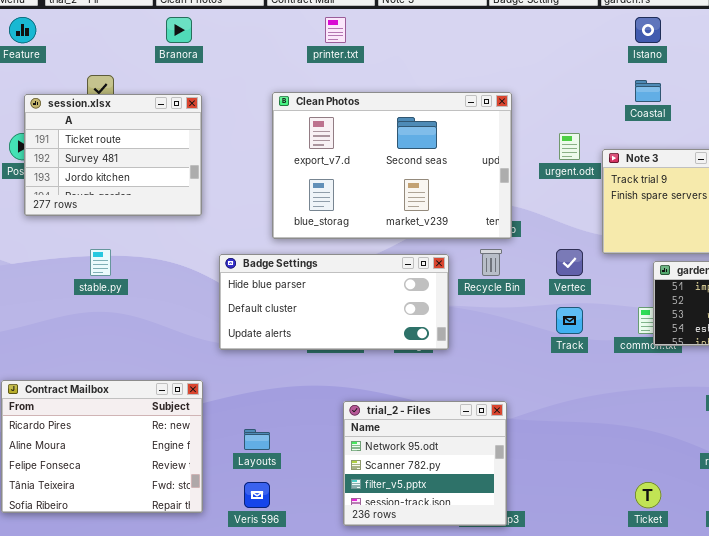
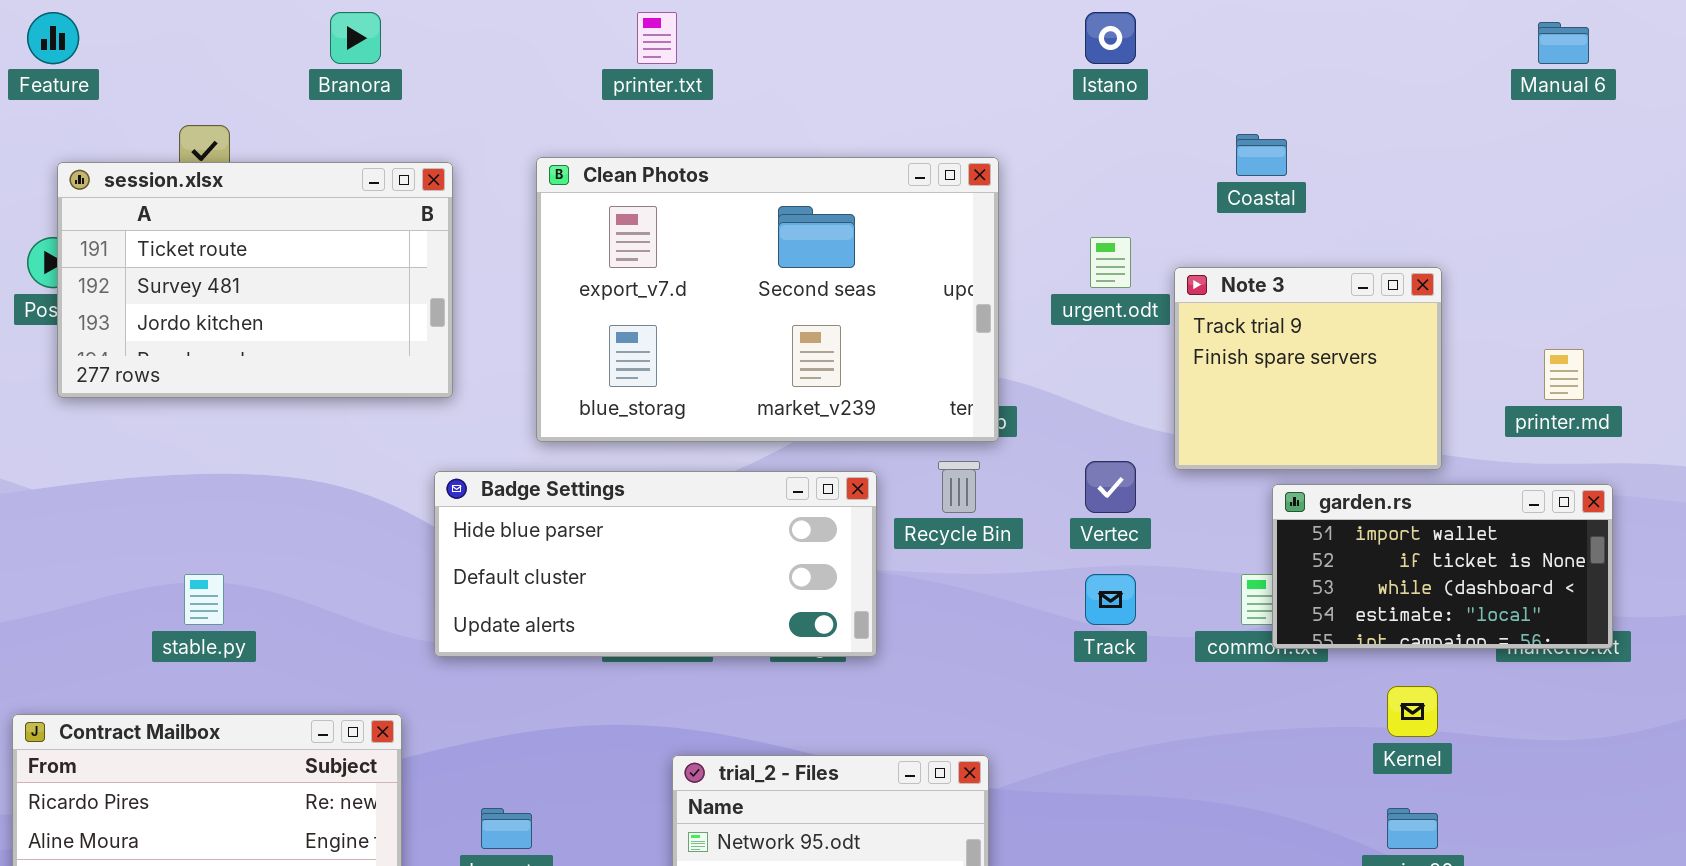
Istano: [635,17,661,43] -> [1085,12,1136,64], moved
session.xlsx: [24,94,202,216] -> [57,162,453,398], resized
stable.py: [90,249,111,276] -> [184,574,224,625], moved

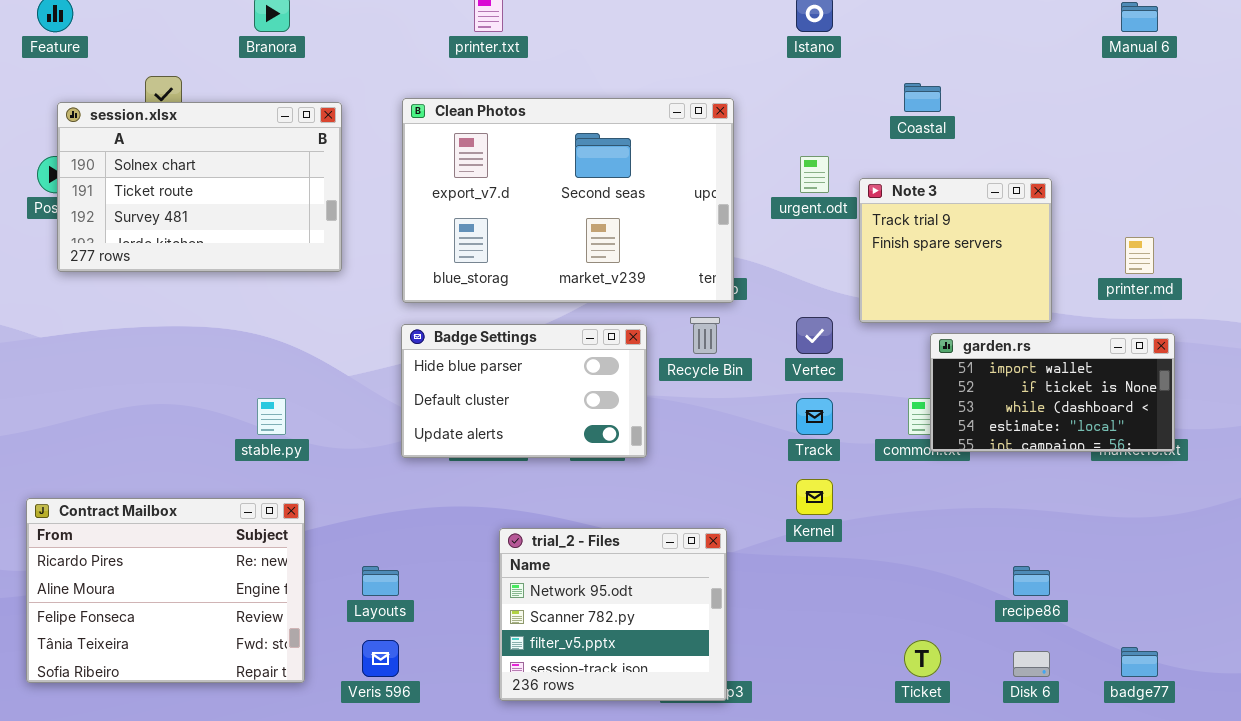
session.xlsx: [57,162,453,398] -> [57,102,342,272], scrolled up 1 row
Badge Settings: [434,471,877,657] -> [401,324,647,458], resized
stable.py: [184,574,224,625] -> [257,398,286,435], moved
Kernel: [1387,686,1438,737] -> [796,479,833,515], moved

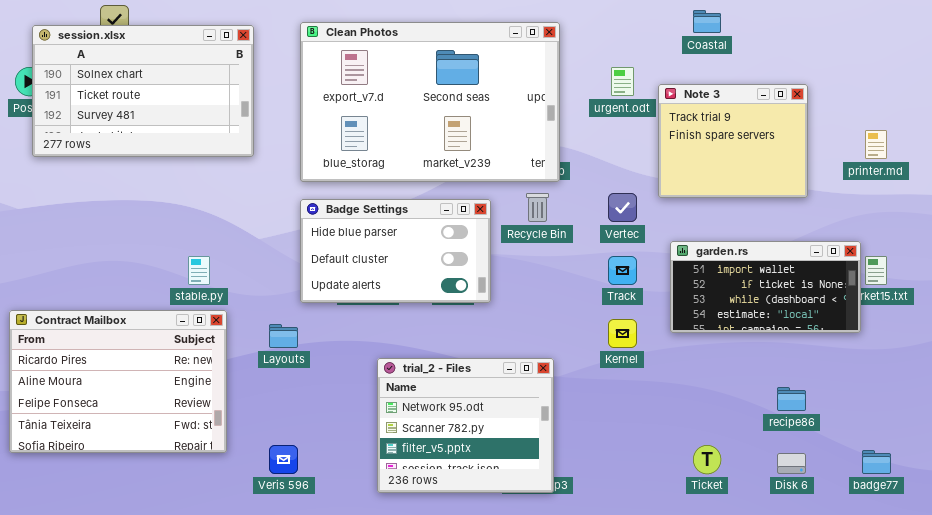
garden.rs: [930,333,1175,452] -> [670,241,861,333], moved
Contract Mailbox: [26,498,305,683] -> [9,310,227,453], moved
Layouts: [362,566,399,596] -> [269,324,298,348], moved

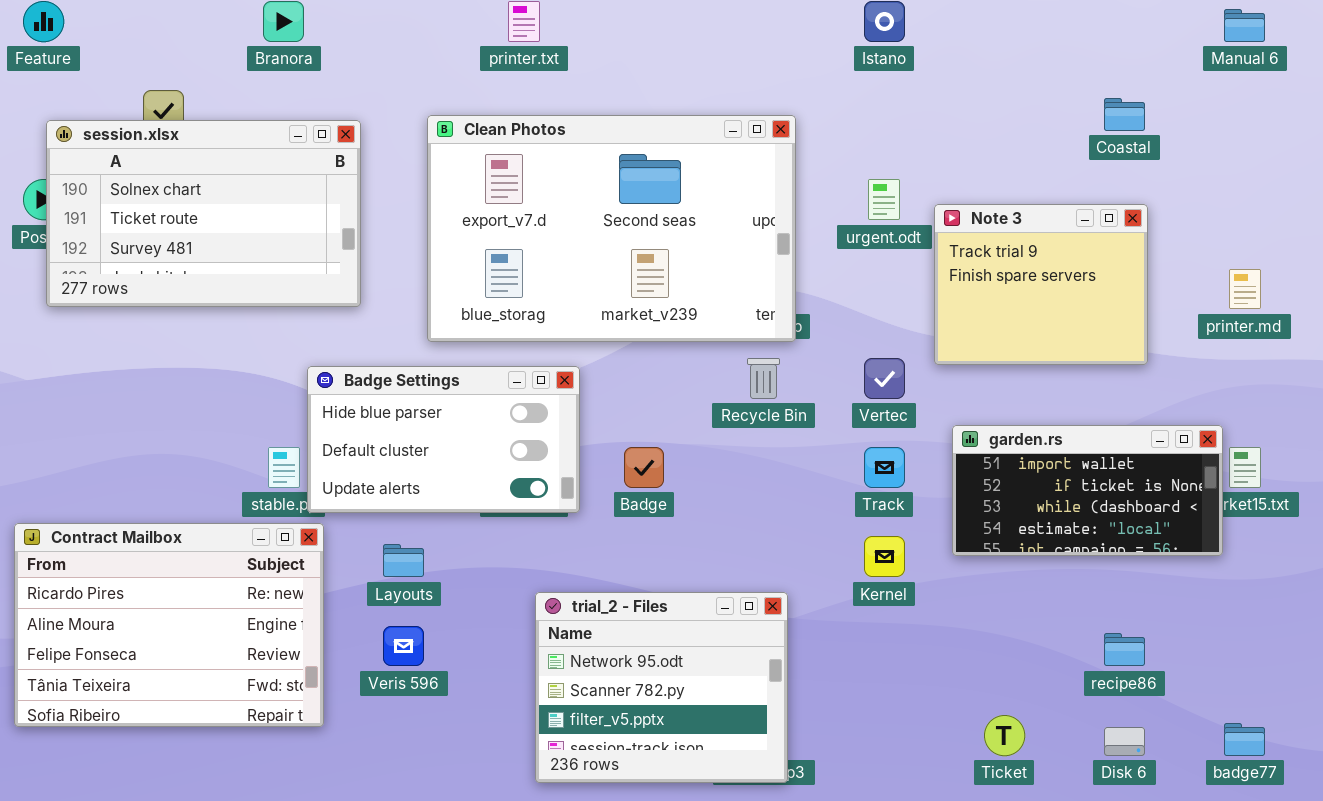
Coastal: [693,10,721,33] -> [1104,98,1145,131], moved
Badge Settings: [300,199,491,303] -> [307,366,580,513], moved
Veris 596: [269,445,298,474] -> [383,626,424,666], moved

